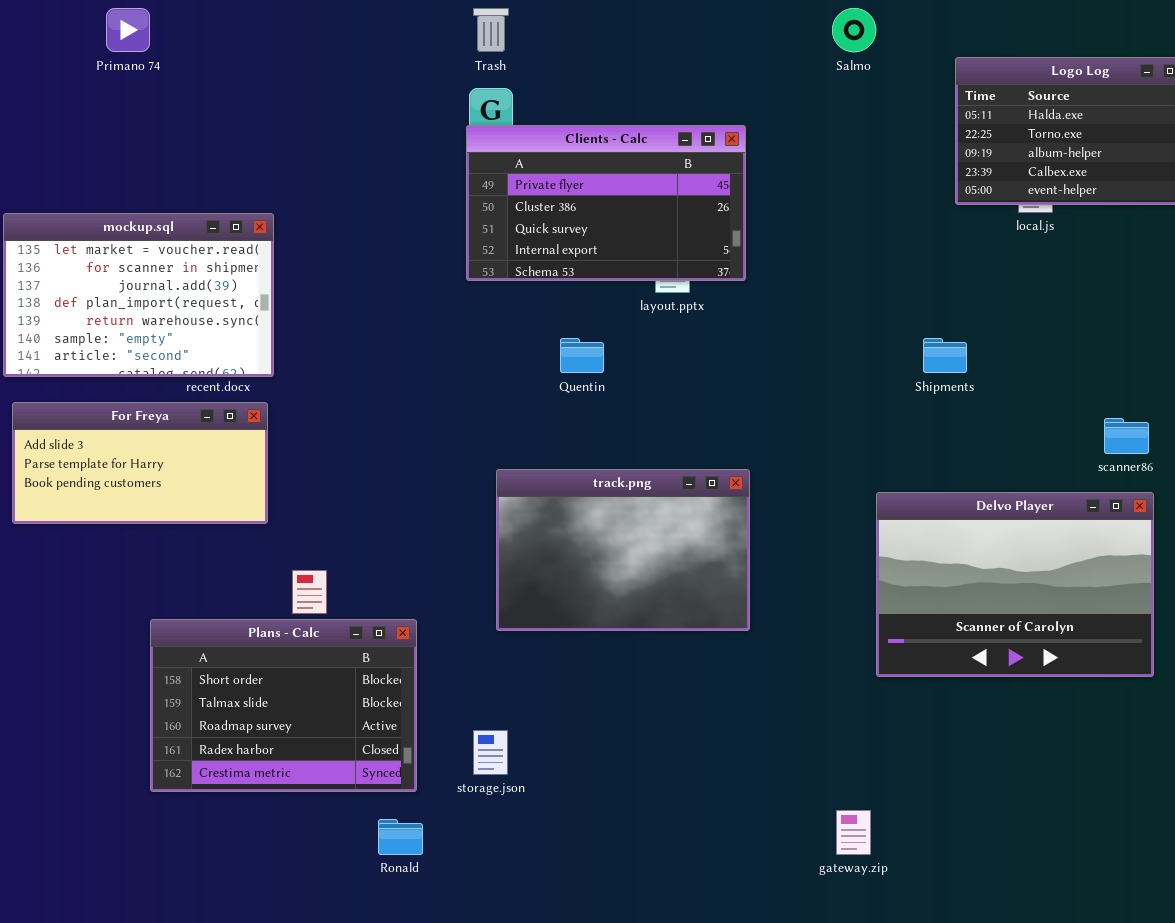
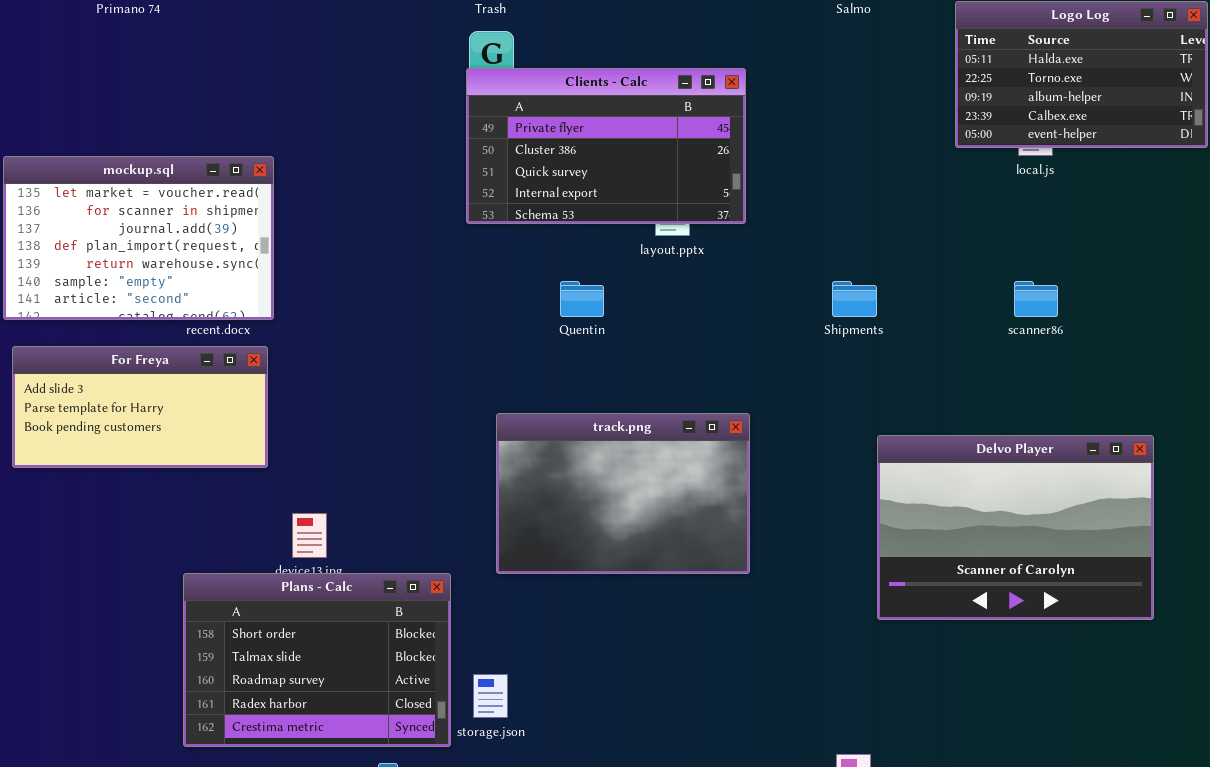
Shipments: [923,338,967,373] -> [832,281,877,317], moved
scanner86: [1104,418,1149,454] -> [1014,281,1058,317], moved
Plans - Calc: [150,619,417,792] -> [183,573,451,747], moved

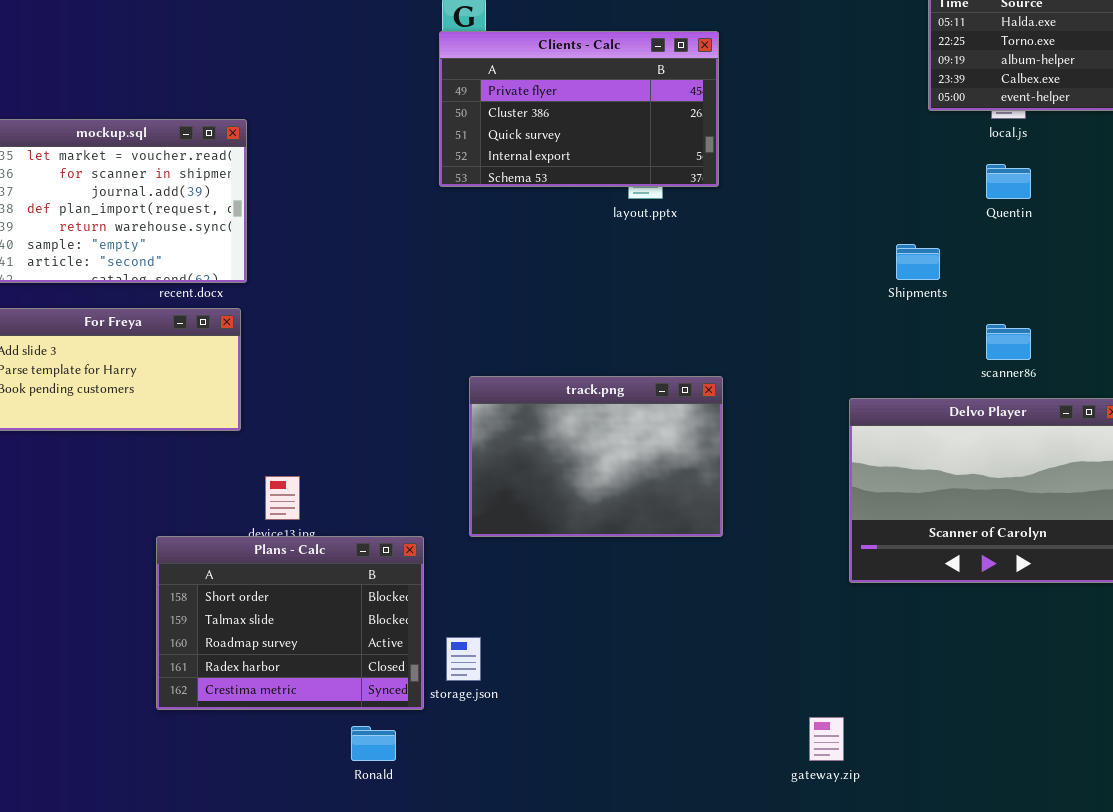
Quentin: [560,281,604,317] -> [986,164,1031,199], moved
Shipments: [832,281,877,317] -> [896,244,940,280], moved
scanner86: [1014,281,1058,317] -> [986,324,1031,360], moved

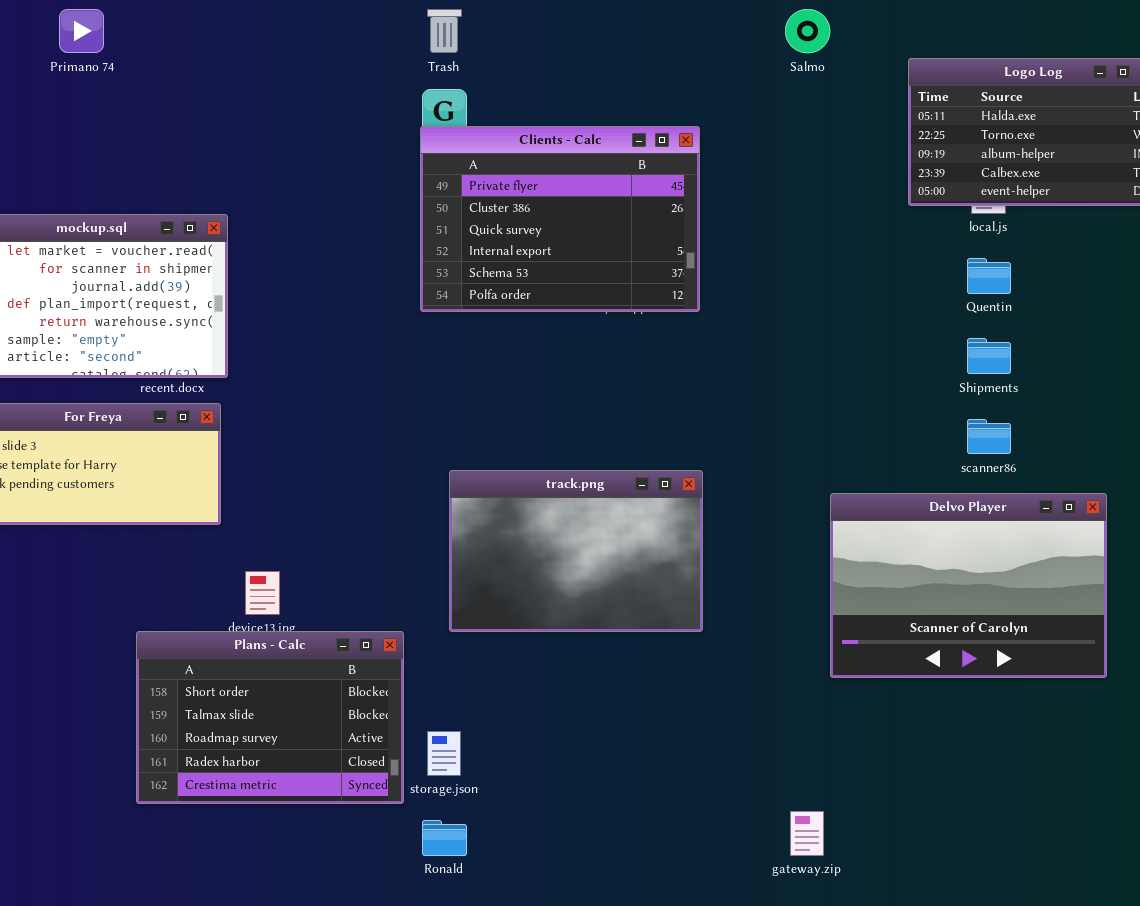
Clients - Calc: [439,31,719,187] -> [420,126,700,312], resized
Shipments: [896,244,940,280] -> [967,338,1011,374], moved
Ronald: [351,726,396,761] -> [422,820,467,856], moved

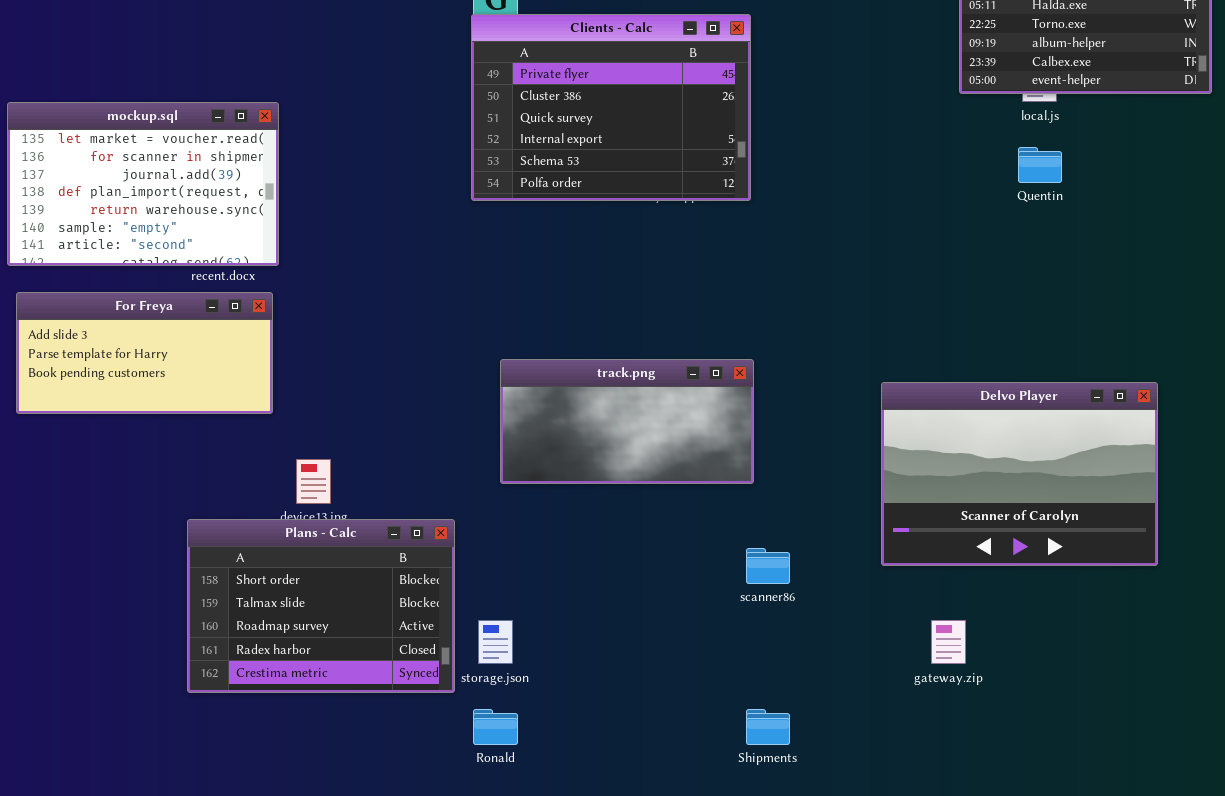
Shipments: [967,338,1011,374] -> [746,709,790,745], moved
scanner86: [967,419,1011,454] -> [746,548,790,584], moved
track.png: [449,470,703,632] -> [500,359,754,484], resized
gateway.zip: [790,811,824,856] -> [931,620,966,664], moved

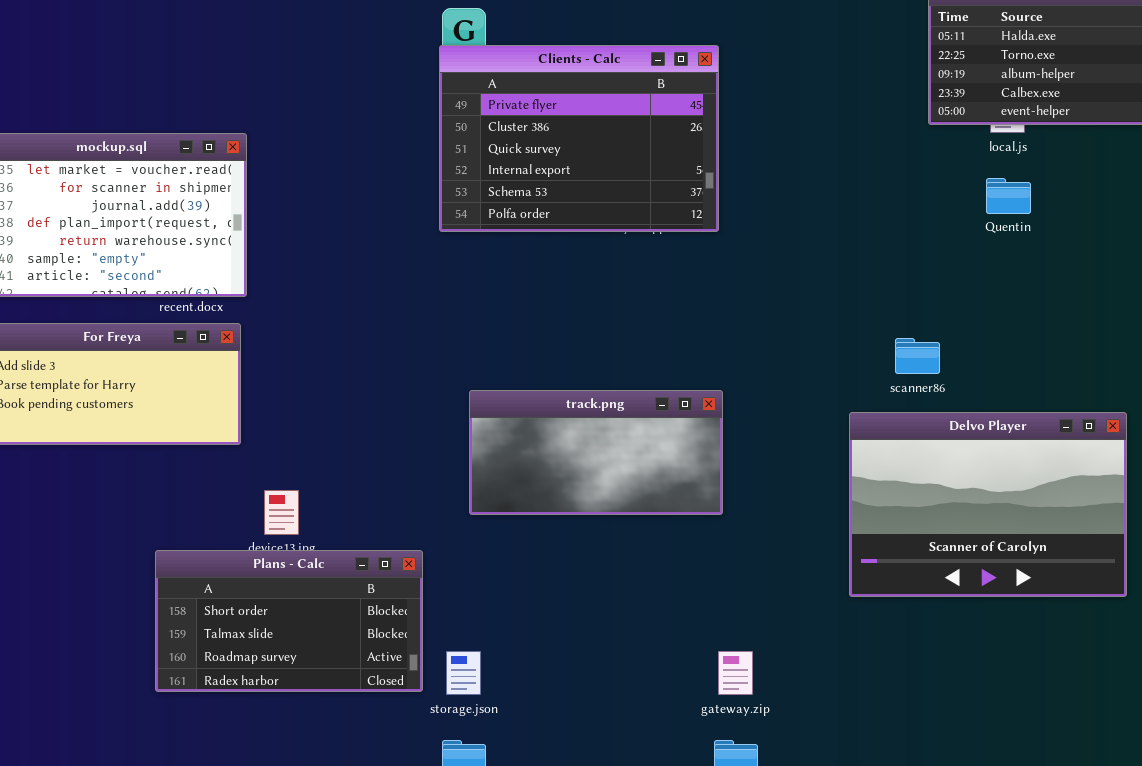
Plans - Calc: [187,519,455,693] -> [155,550,423,692], resized
scanner86: [746,548,790,584] -> [895,338,940,374], moved
gateway.zip: [931,620,966,664] -> [718,651,753,695], moved

